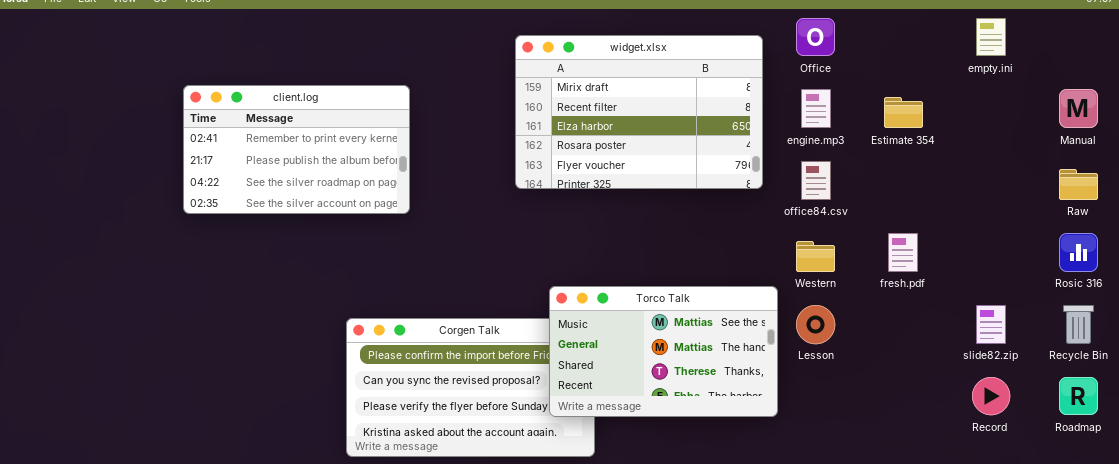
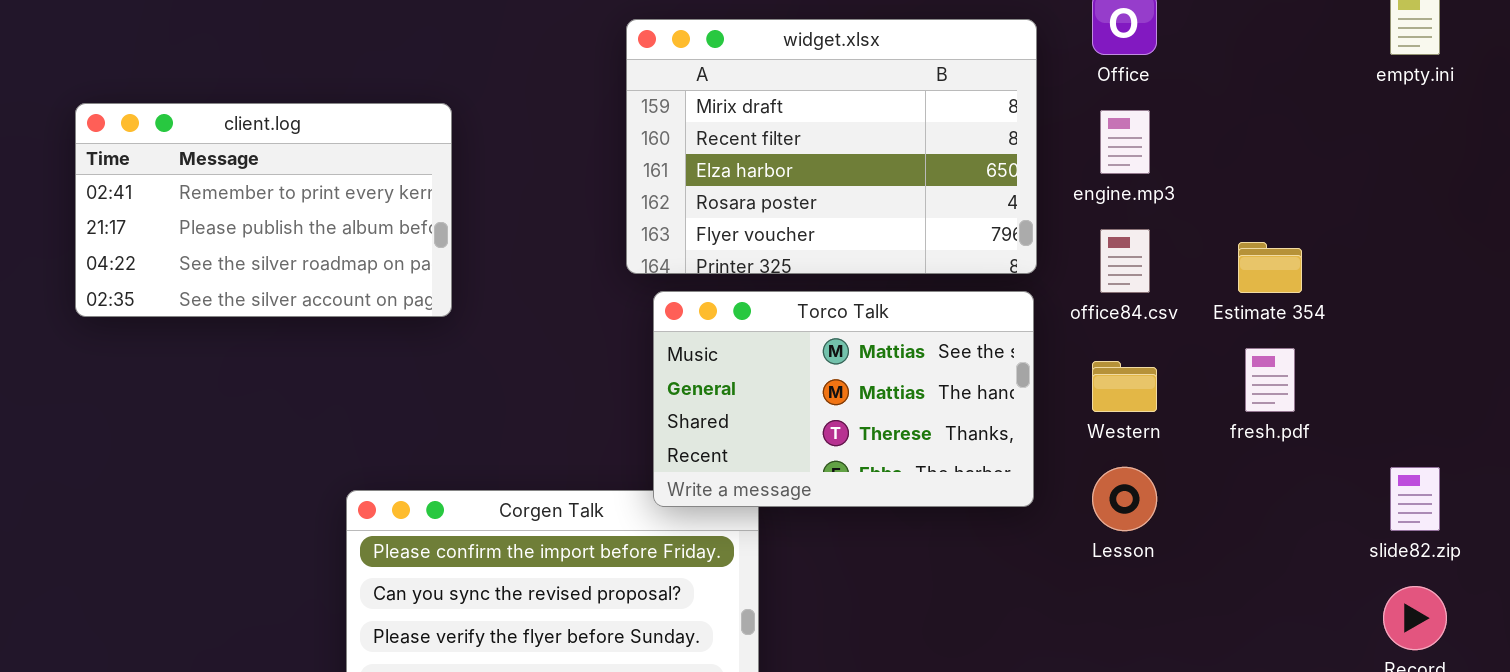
Estimate 354: [884,97,923,128] -> [1238,242,1302,293], moved
Torco Talk: [549,286,778,417] -> [653,291,1034,507], moved

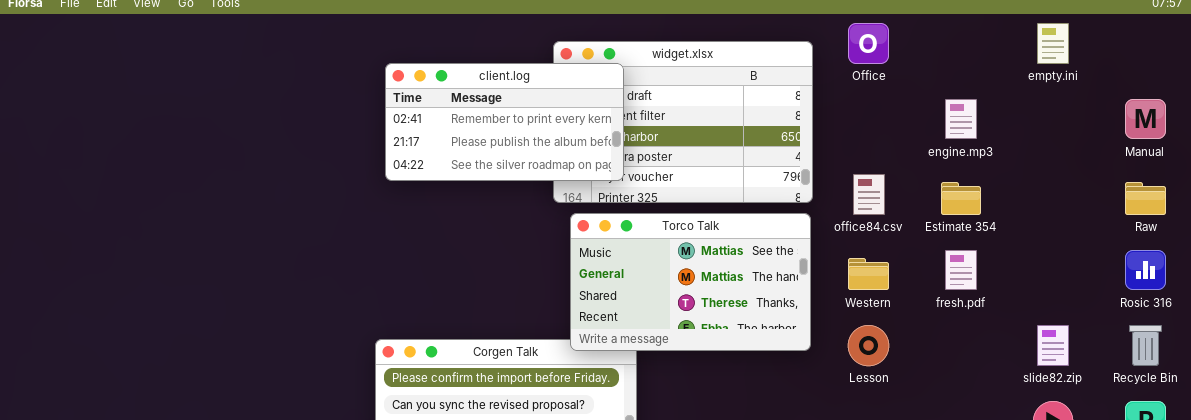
client.log: [75,103,452,317] -> [385,63,624,181], moved, resized
engine.mp3: [1100,110,1150,174] -> [945,99,977,139], moved

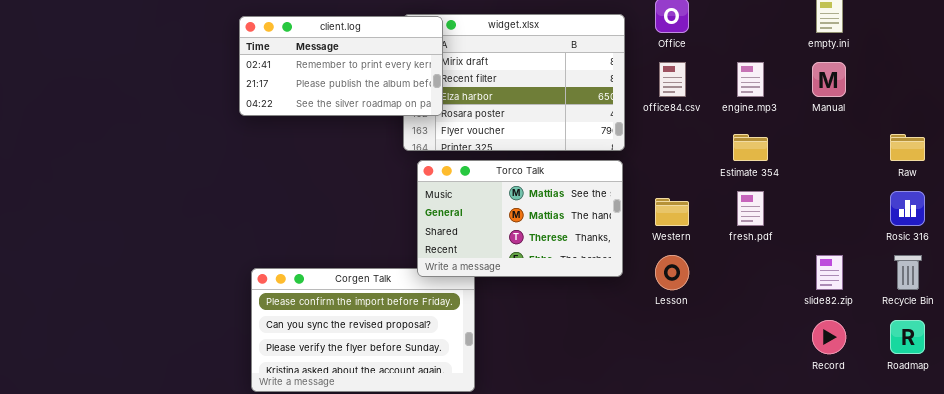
client.log: [385,63,624,181] -> [239,16,443,116], moved
Manual: [1125,99,1166,139] -> [812,62,846,97], moved
office84.csv: [853,174,885,215] -> [659,62,686,97], moved

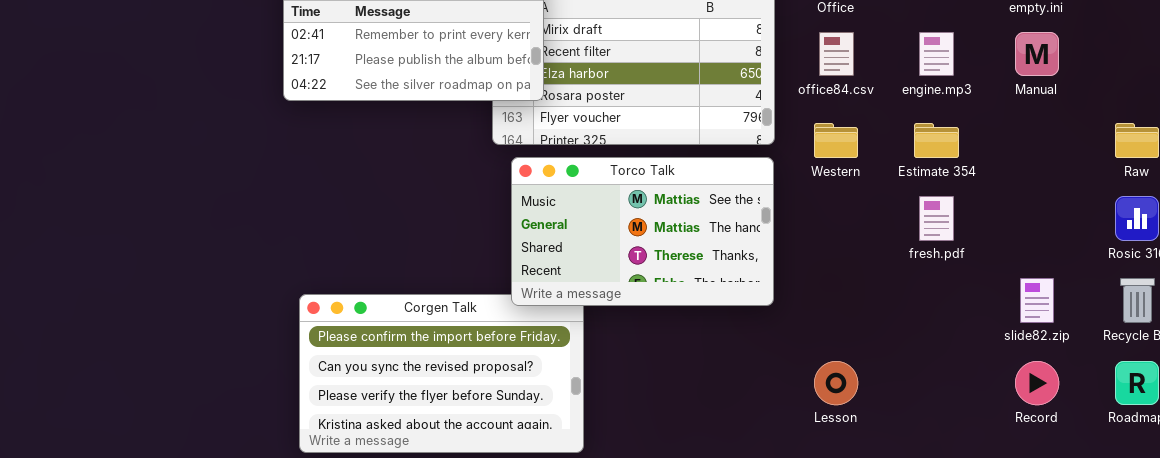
Western: [655,198,689,226] -> [814,123,858,158], moved
Lesson: [655,255,689,290] -> [814,361,858,405], moved

